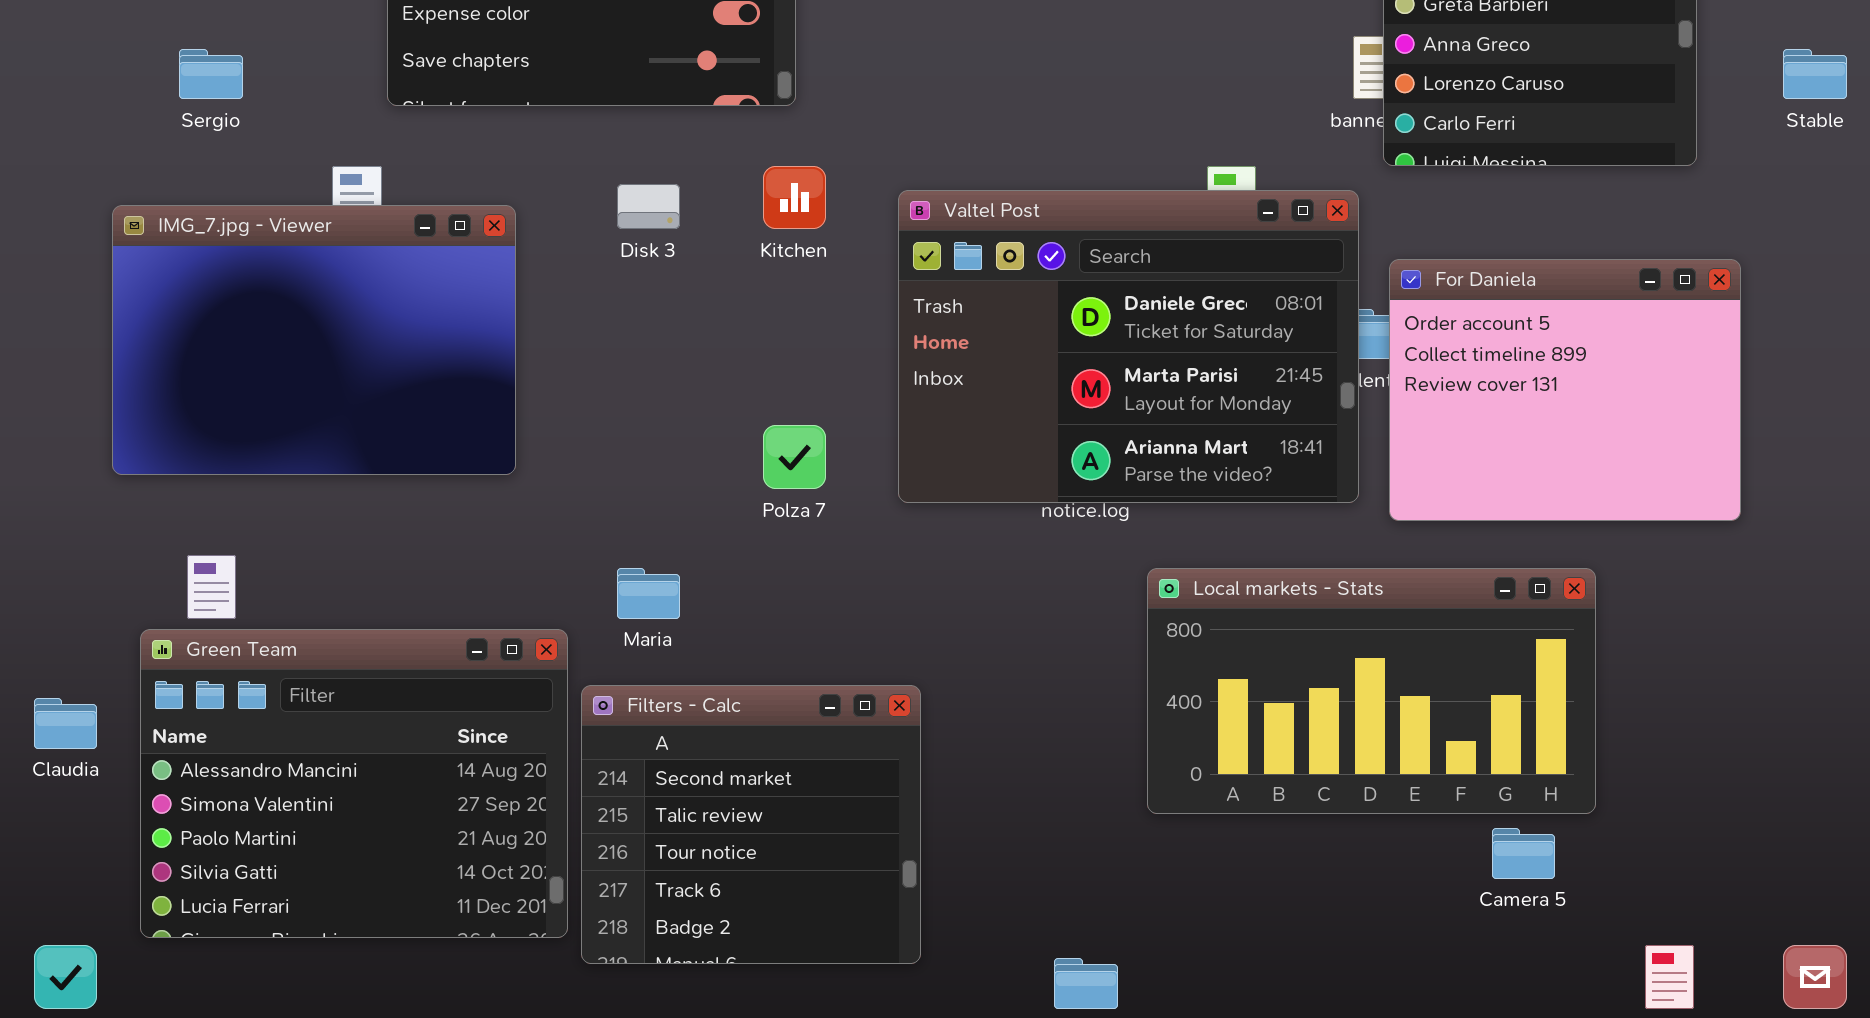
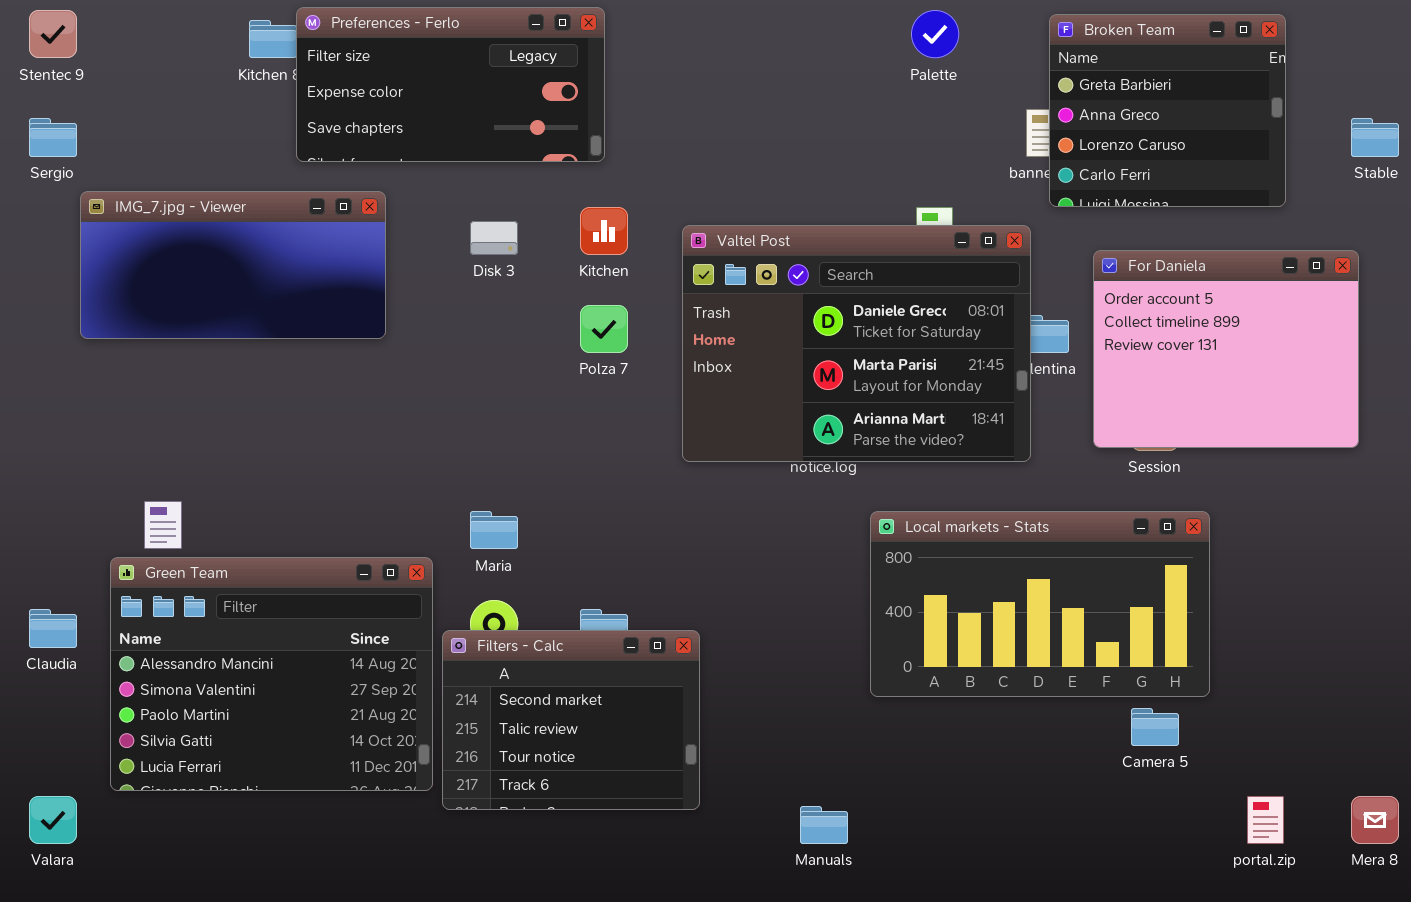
Sergio: [179,49,243,99] -> [29,118,77,157], moved
IMG_7.jpg - Viewer: [112,205,516,475] -> [80,191,386,339], moved, resized
For Daniela: [1389,259,1741,521] -> [1093,250,1359,448], moved
Polza 7: [763,425,826,489] -> [580,305,628,353], moved
Filters - Calc: [581,685,921,964] -> [442,630,700,810], resized

